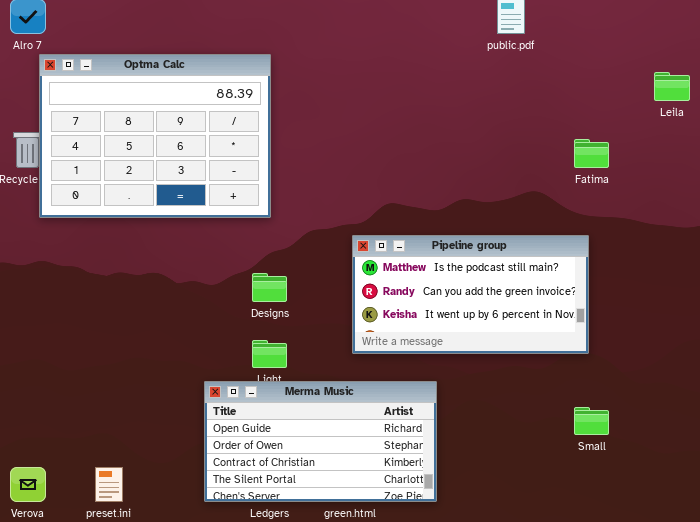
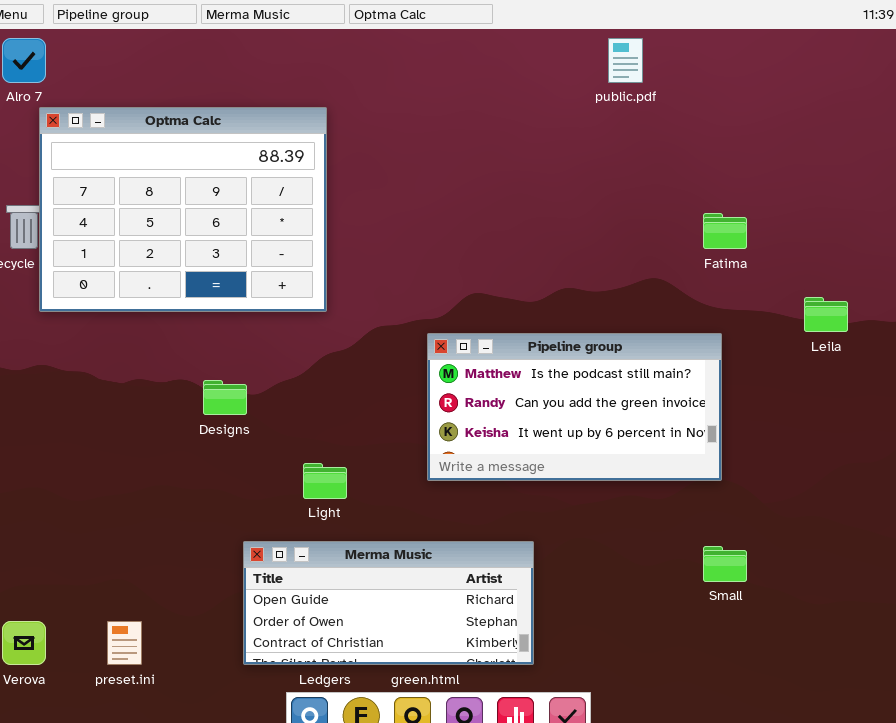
Leila: [654,72,690,101] -> [804,297,848,332], moved
Designs: [252,273,287,302] -> [203,380,247,415], moved
Merma Music: [204,381,437,502] -> [243,541,534,665], resized

